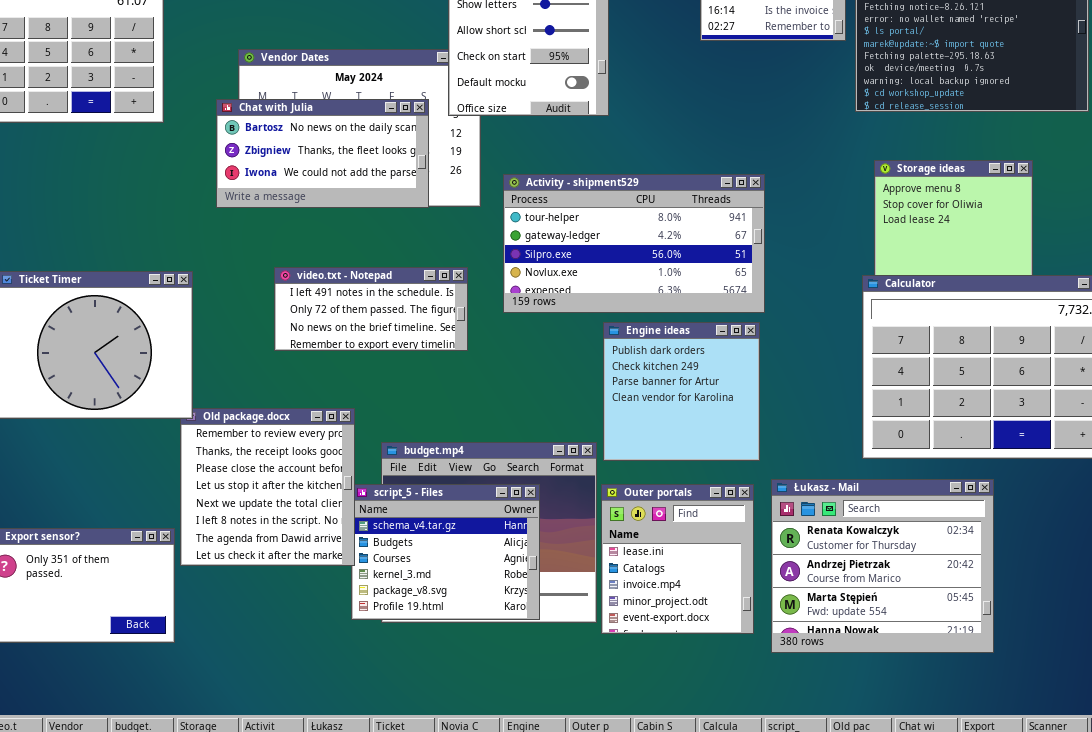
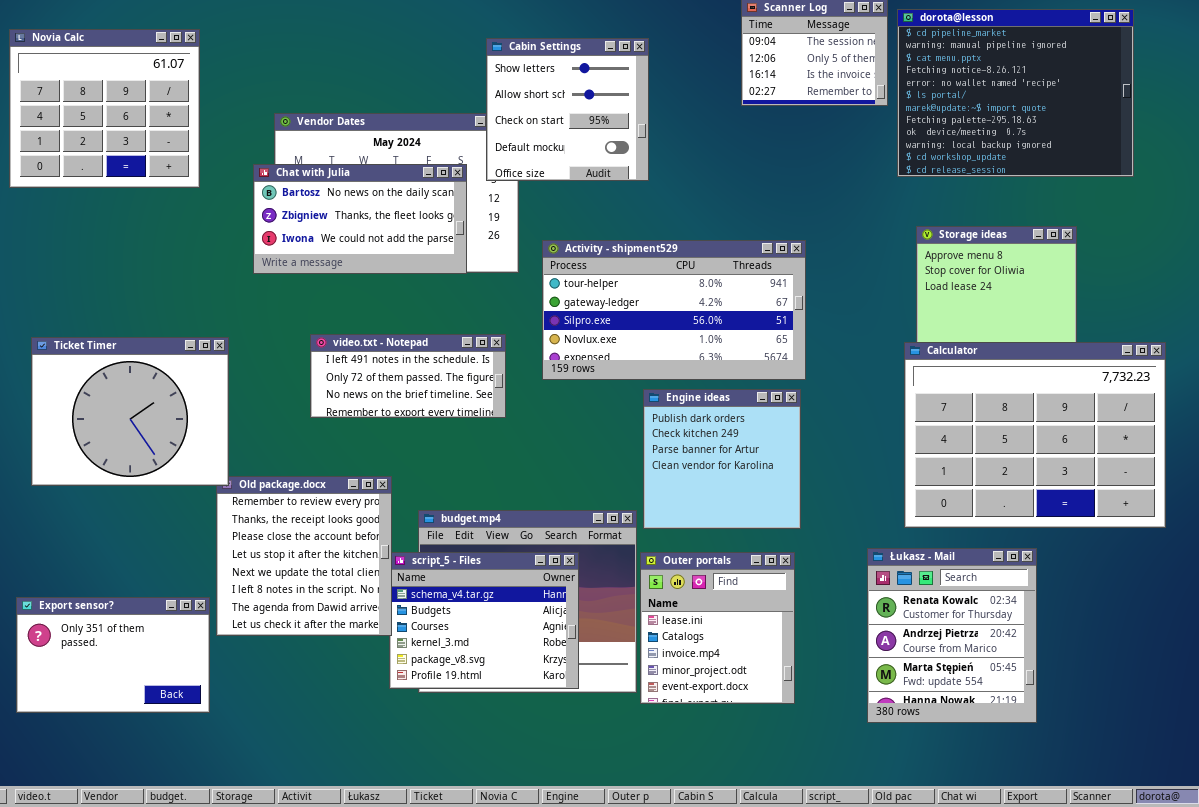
Łukasz - Mail: [771,479,994,653] -> [867,548,1037,723], resized

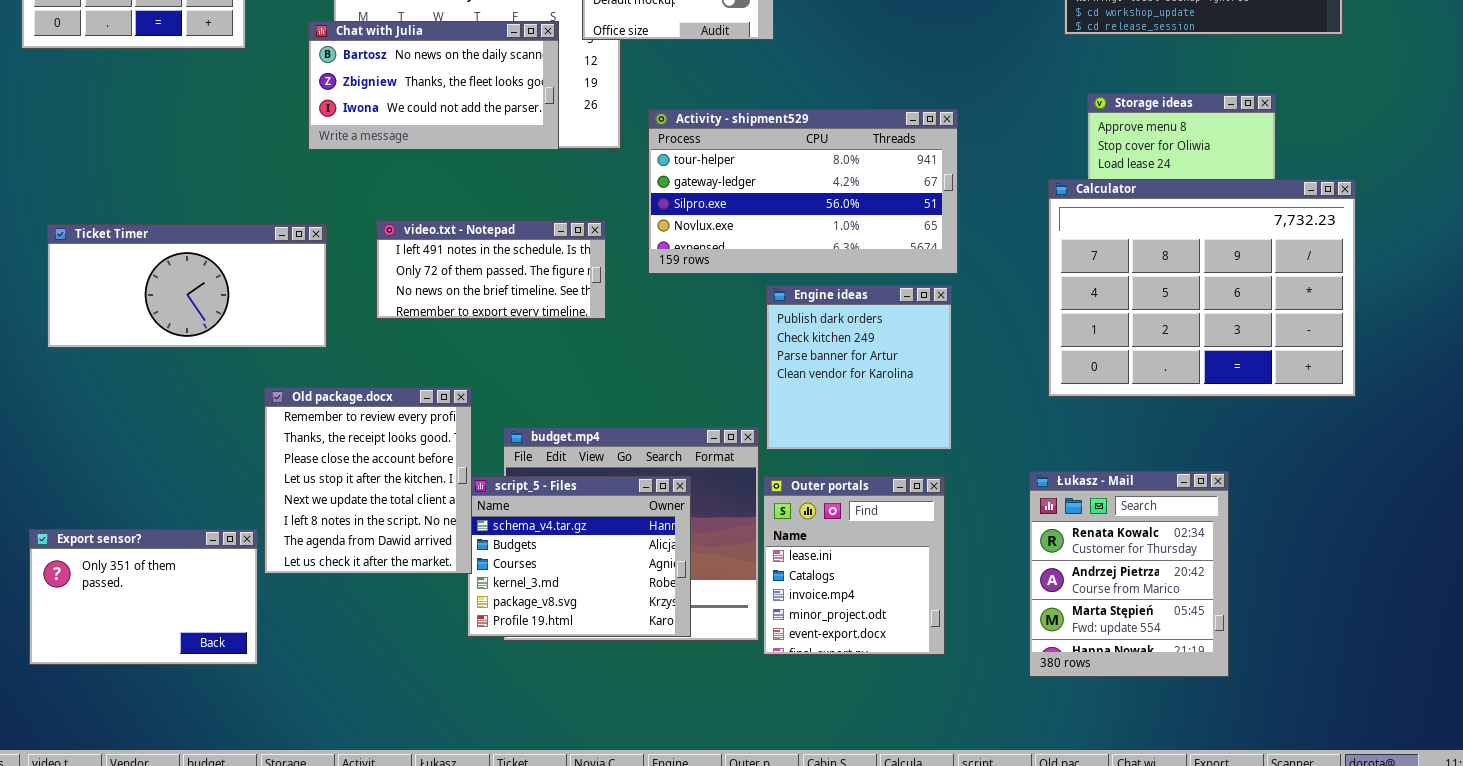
Ticket Timer: [31,337,229,486] -> [47,224,327,348], resized
Calculator: [904,342,1166,528] -> [1048,179,1356,397], moved

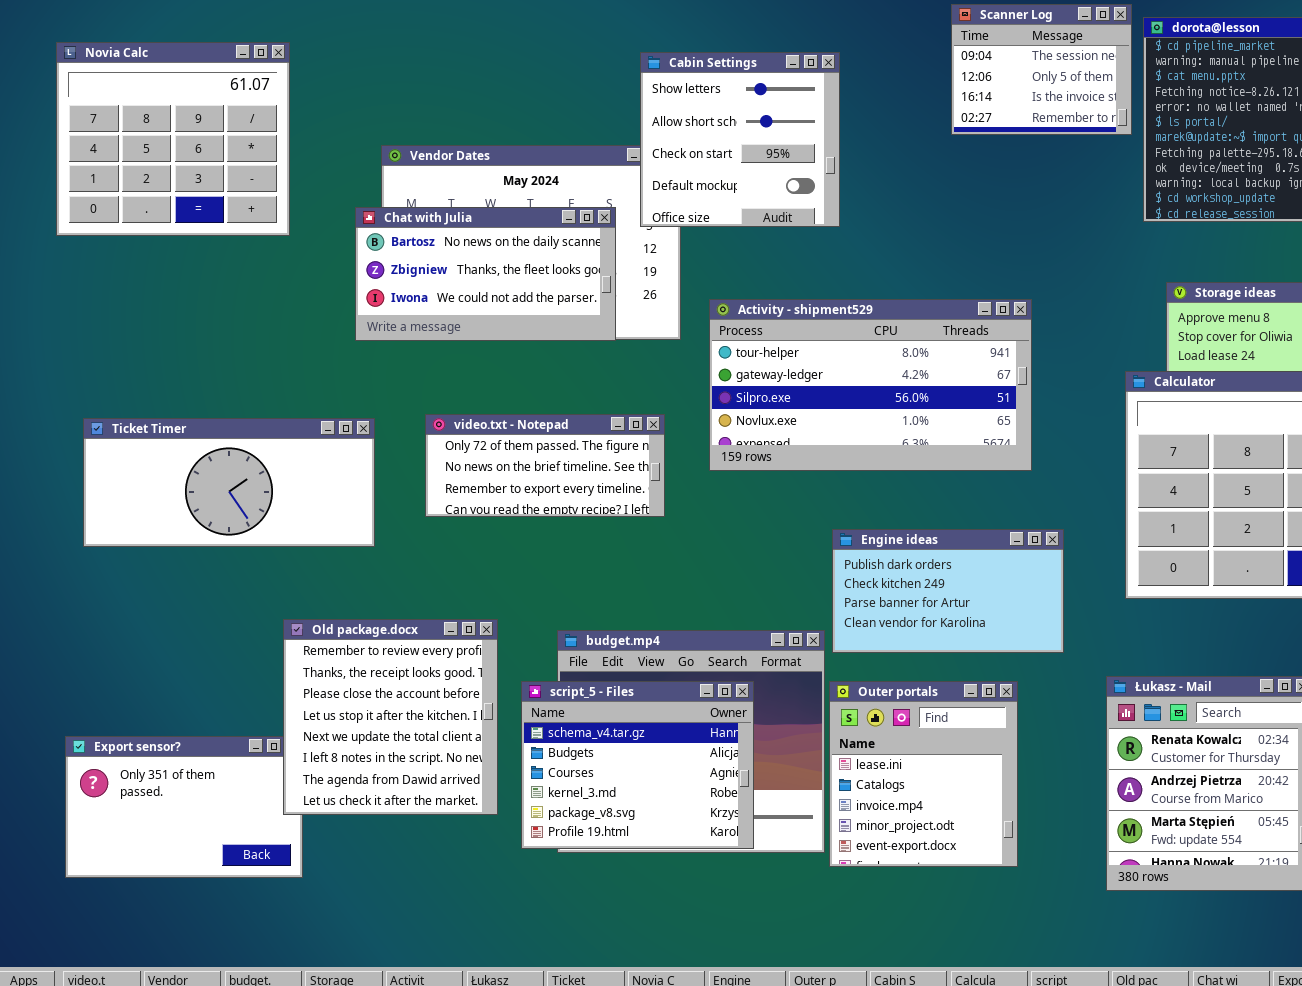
video.txt - Notepad: [376,220,606,319] -> [425,414,665,517], scrolled down 1 row
Engine ideas: [766,285,952,450] -> [832,529,1064,653], resized
Old package.docx: [264,387,472,574] -> [283,619,498,815], moved

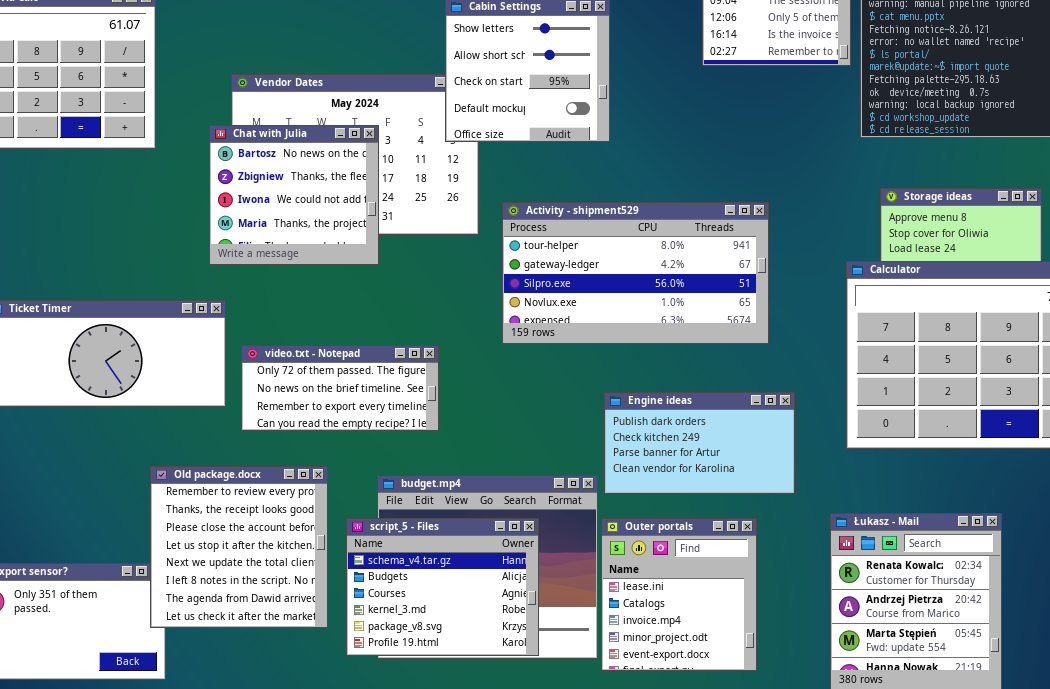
Chat with Julia: [355,207,616,341] -> [209,125,379,265], resized
video.txt - Notepad: [425,414,665,517] -> [241,345,439,431], moved

